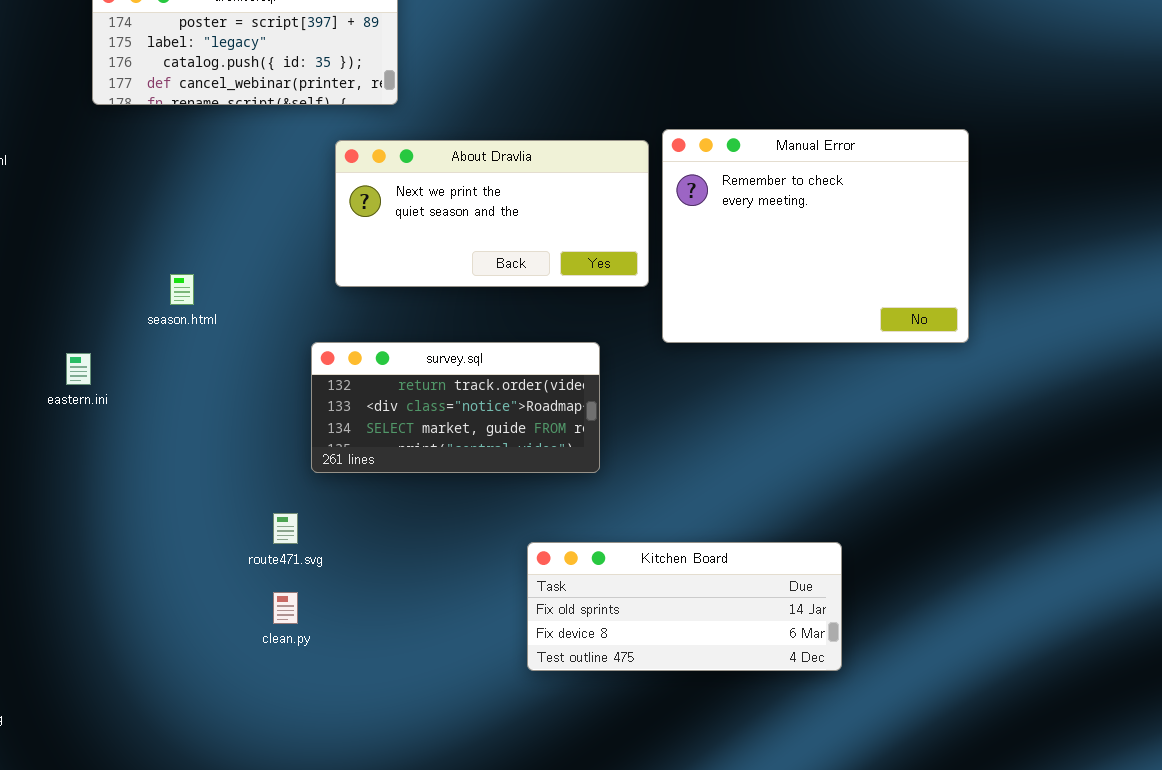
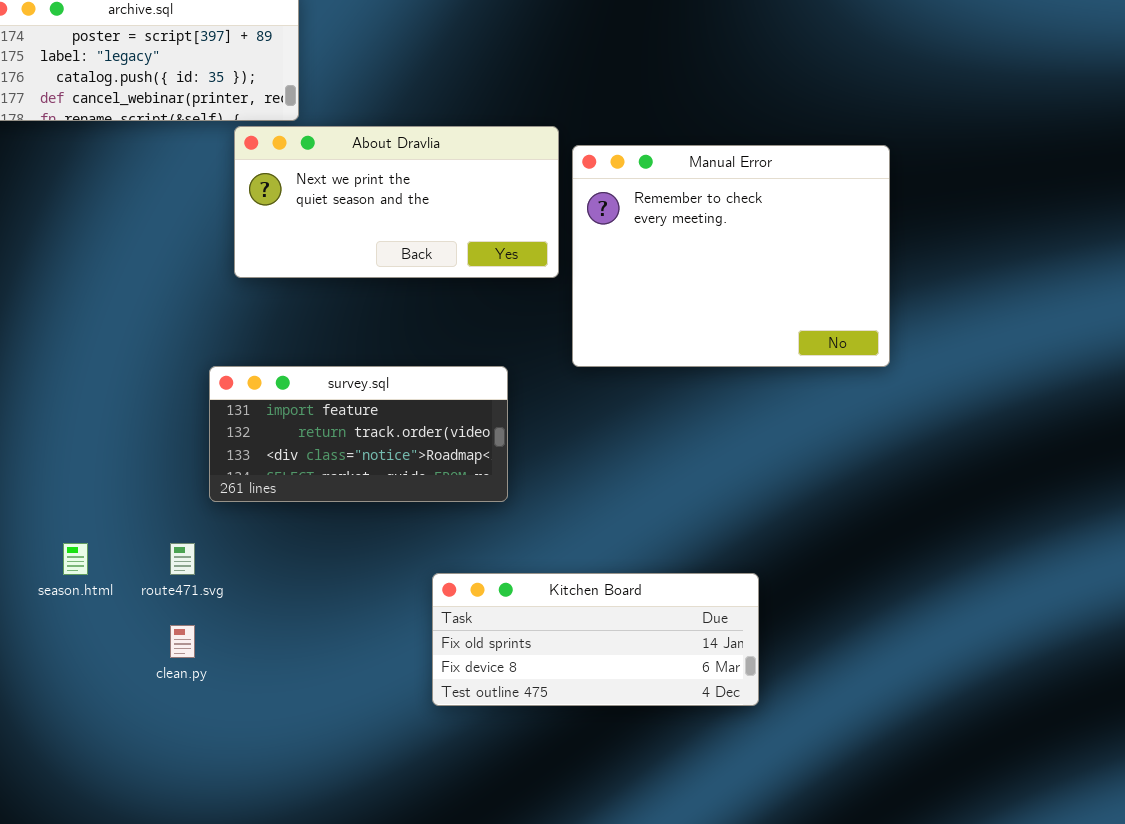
About Dravlia: [335,140,649,287] -> [234,126,559,278], moved
season.html: [170,274,194,305] -> [63,543,88,575], moved
survey.sql: [311,342,600,473] -> [209,366,508,502], scrolled up 1 row

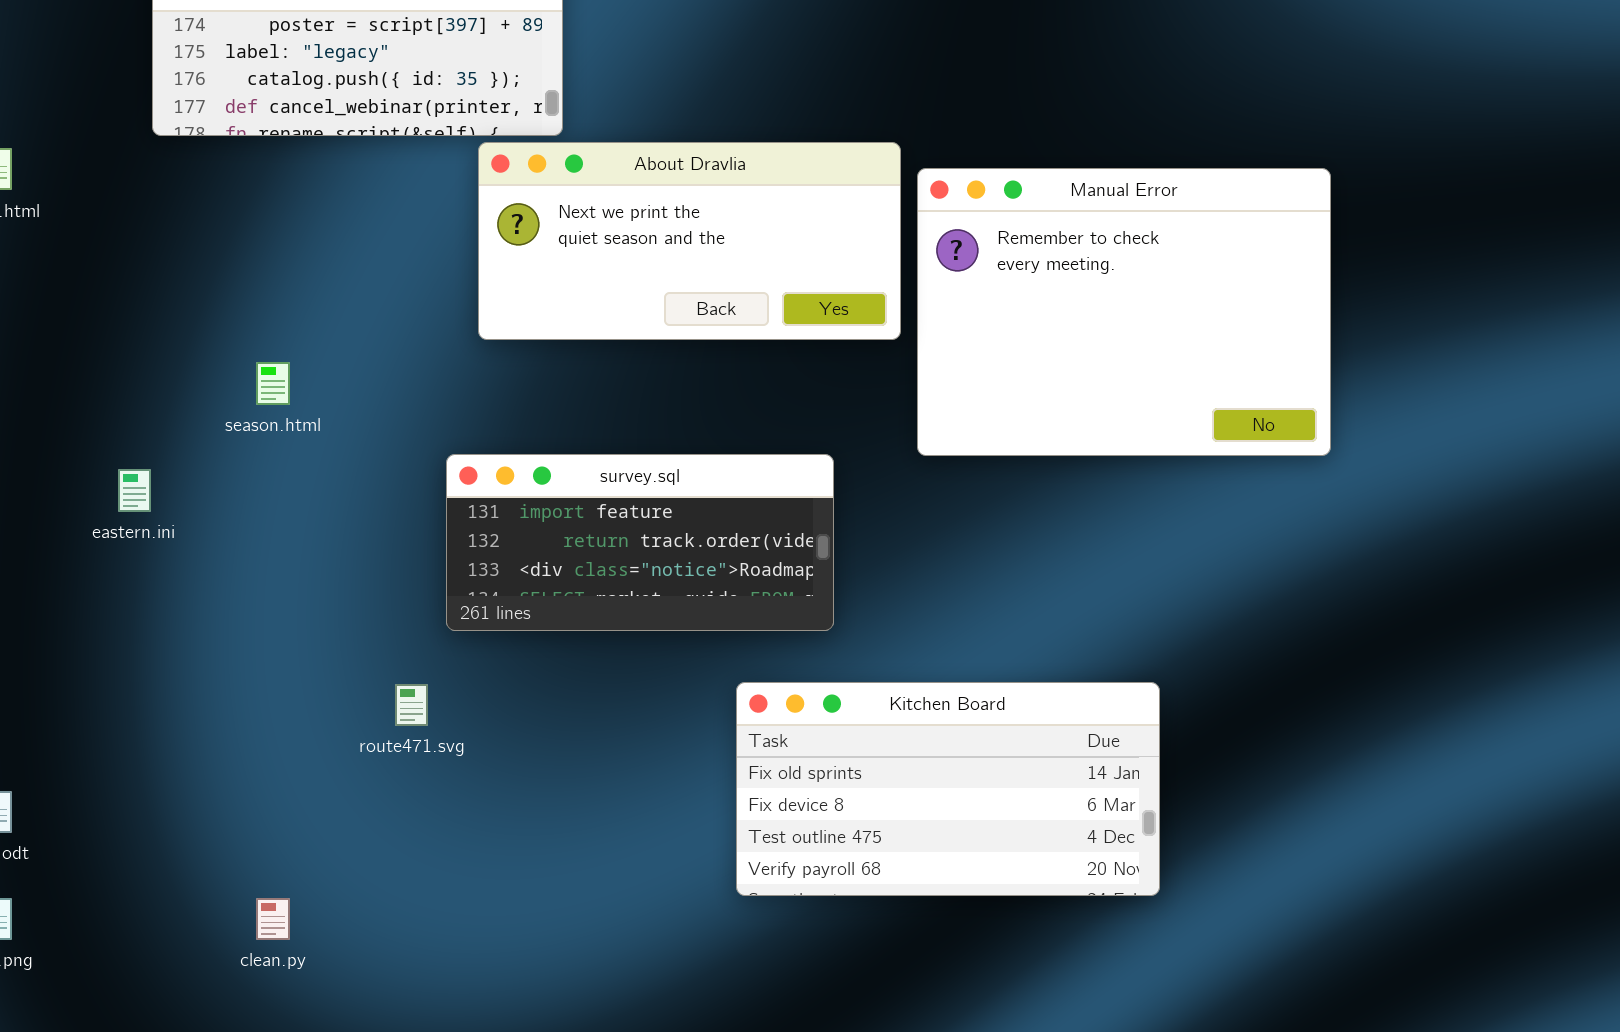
season.html: [63,543,88,575] -> [256,362,290,405], moved
Kitchen Board: [432,573,759,706] -> [736,682,1160,896], resized
clean.py: [170,625,195,658] -> [256,898,290,940], moved

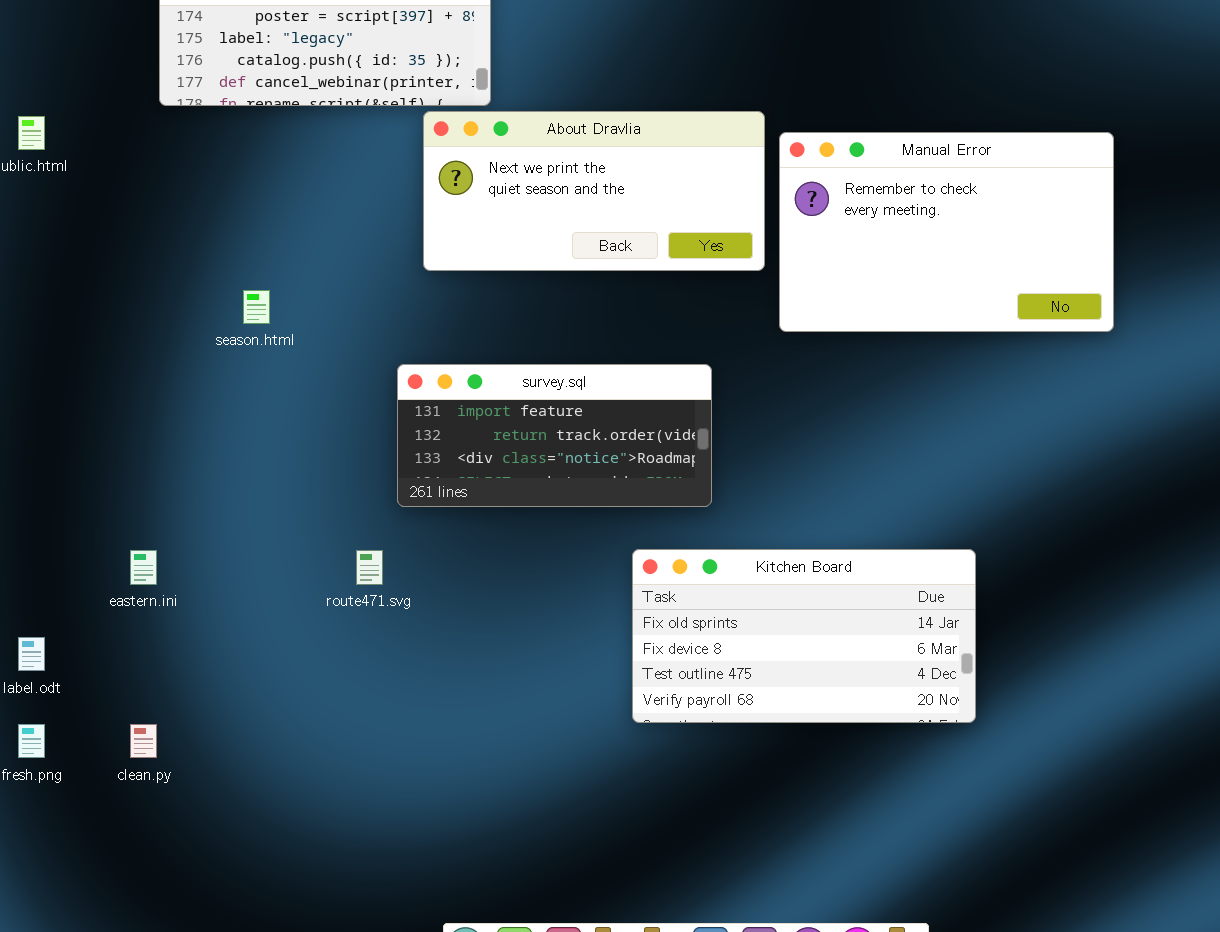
Manual Error: [917,168,1331,456] -> [779,132,1114,332], resized
eastern.ini: [118,469,151,512] -> [130,550,157,585], moved
clean.py: [256,898,290,940] -> [130,724,157,758], moved

